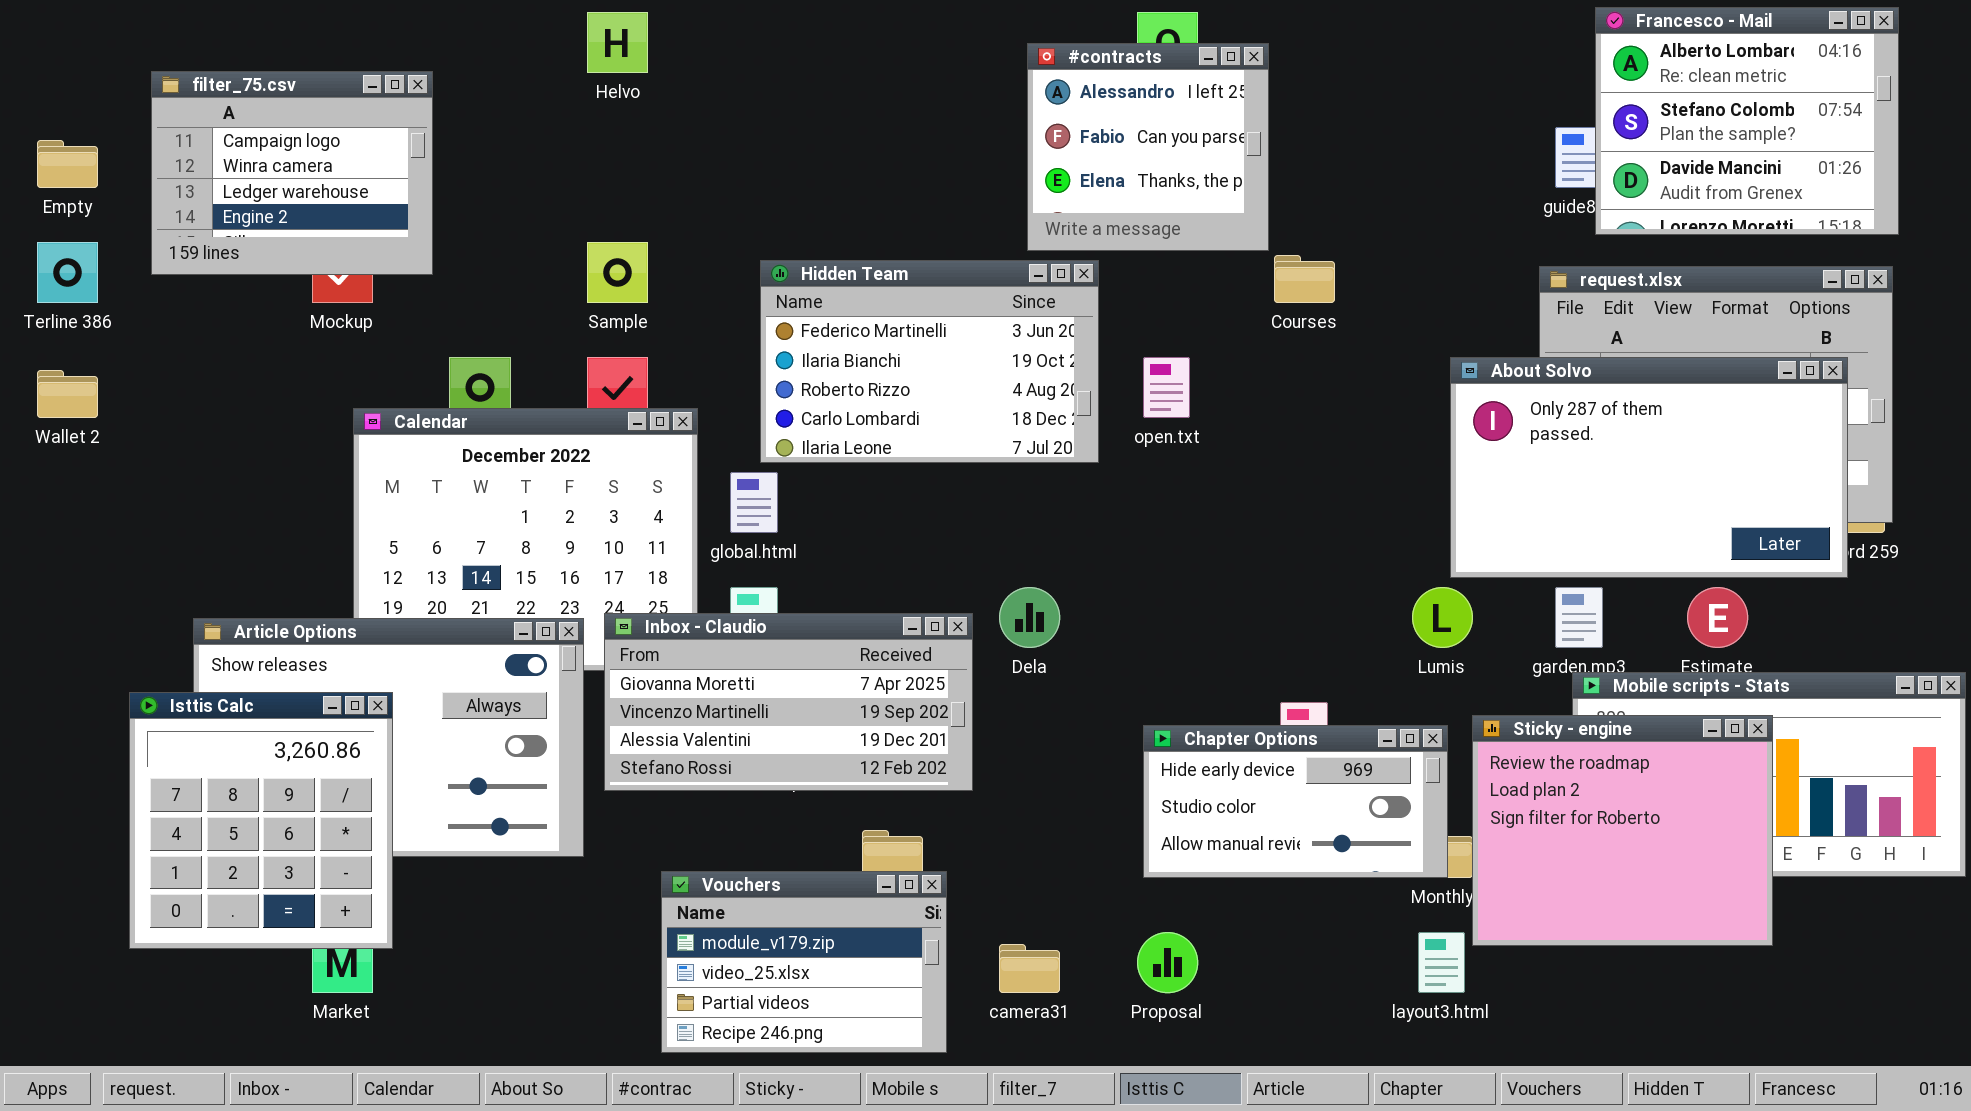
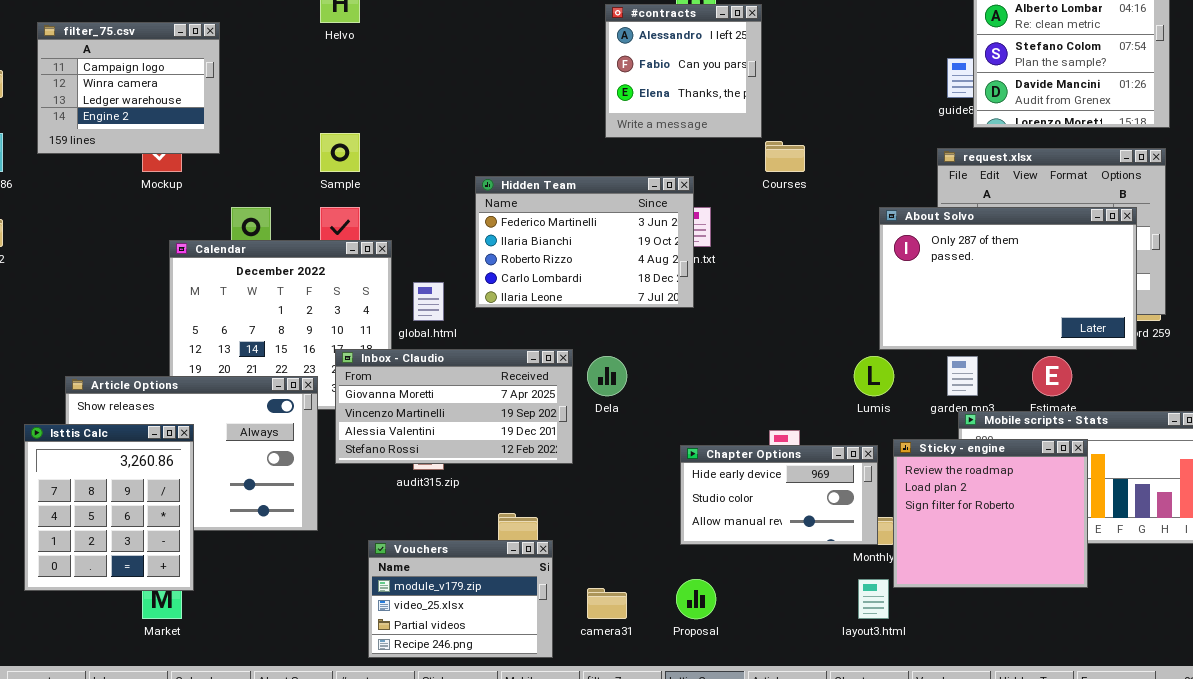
Hidden Team: [760,260,1099,463] -> [475,176,694,308], moved
Inbox - Claudio: [604,613,973,791] -> [335,349,573,464], moved

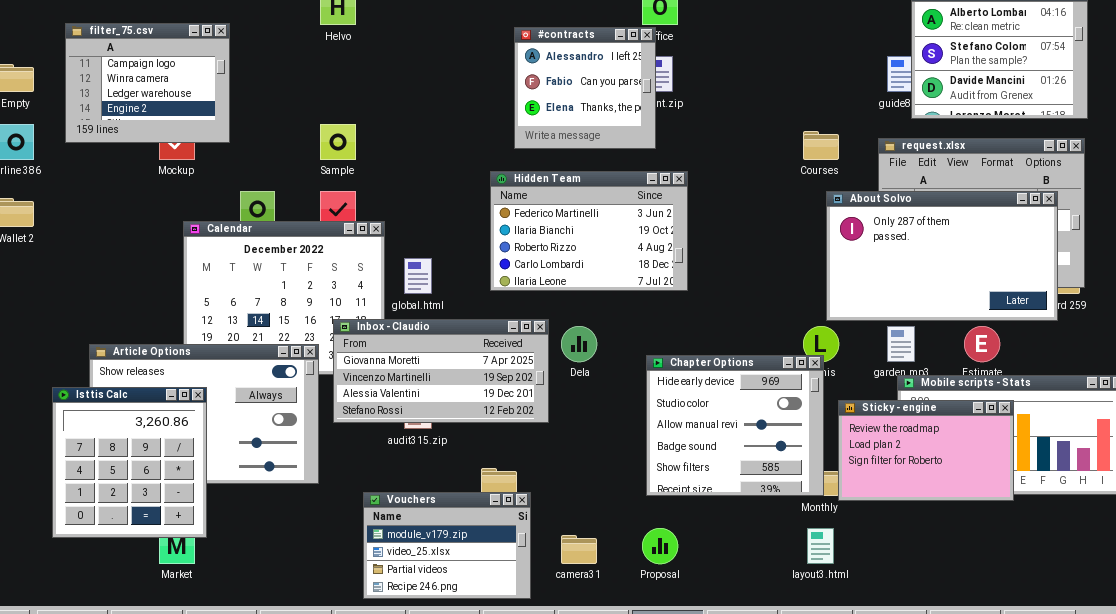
#contracts: [605,4,762,138] -> [514,27,656,149], moved
Courses: [765,141,805,172] -> [803,131,839,160], moved
Hidden Team: [475,176,694,308] -> [490,171,688,291], moved
Sticky - engine: [893,439,1088,588] -> [838,400,1014,501], resized
Chapter Options: [680,445,878,545] -> [646,355,824,496], resized

